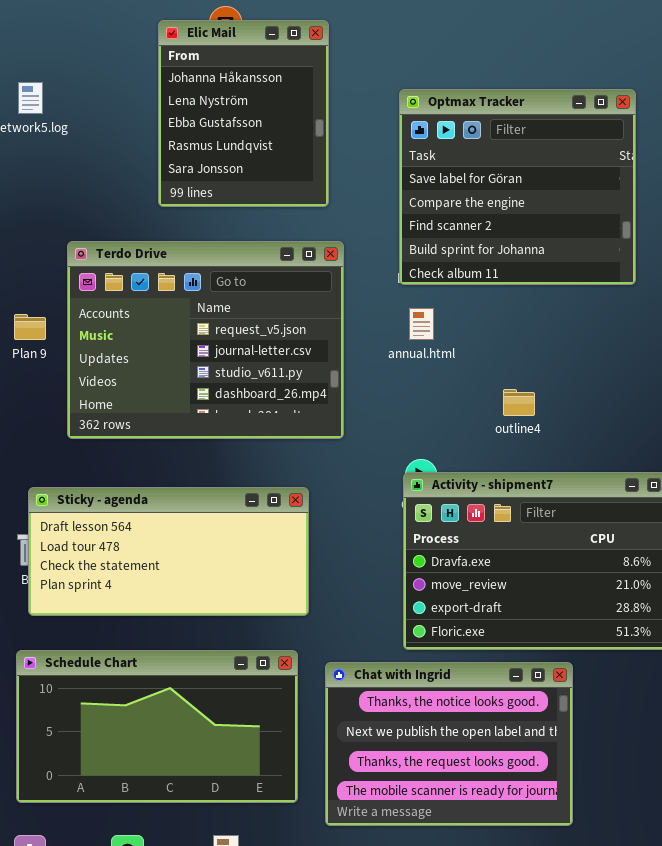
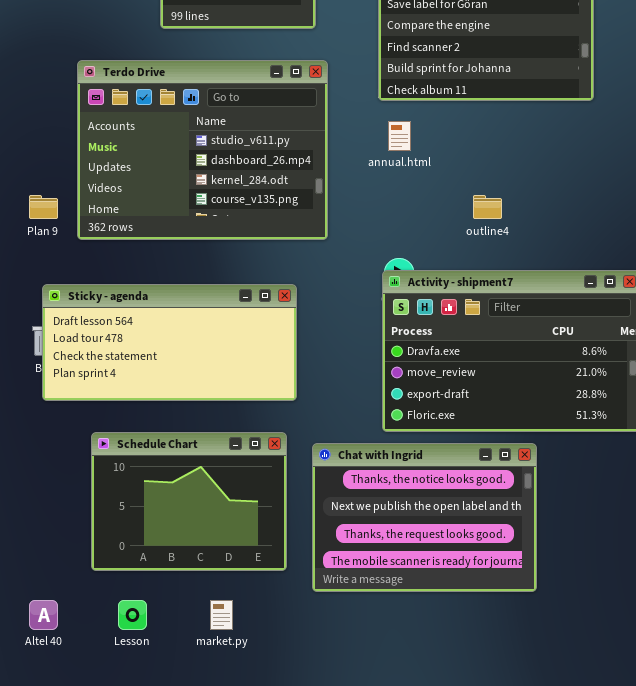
Terdo Drive: [67,241,344,439] -> [77,60,328,240], scrolled down 2 rows
Plan 9: [14,314,46,340] -> [29,195,58,219], moved
Schedule Chart: [16,650,298,803] -> [91,432,287,571], resized

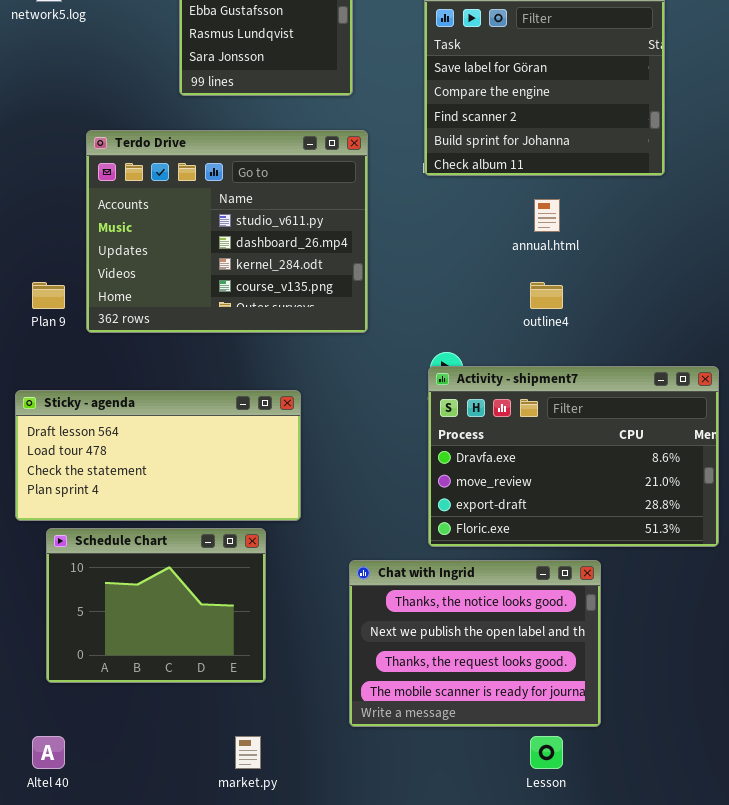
annual.html: [388,121,411,151] -> [534,199,560,232], moved
Sticky - agenda: [42,284,297,401] -> [15,390,301,521], moved
Schedule Chart: [91,432,287,571] -> [46,528,266,683], moved
Lesson: [118,600,147,630] -> [530,736,563,769], moved

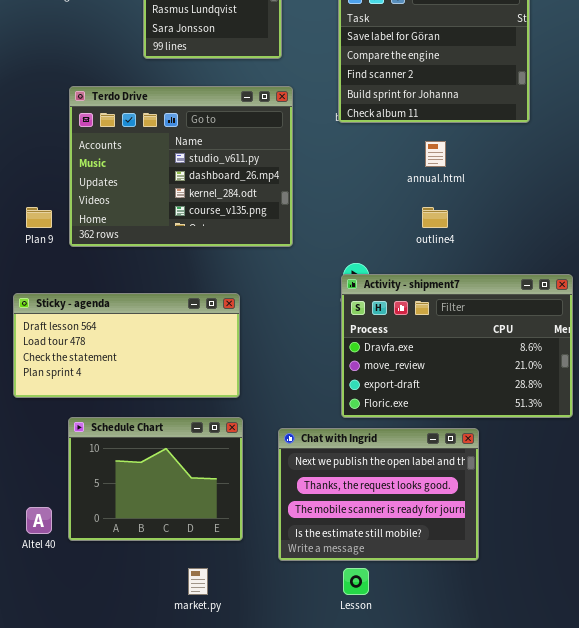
Schedule Chart: [46,528,266,683] -> [68,417,243,541], moved
Chat with Ingrid: [349,560,601,727] -> [278,428,479,561], scrolled down 1 row
Altel 40: [32,736,65,769] -> [26,507,52,534], moved
Lesson: [530,736,563,769] -> [343,568,369,595], moved

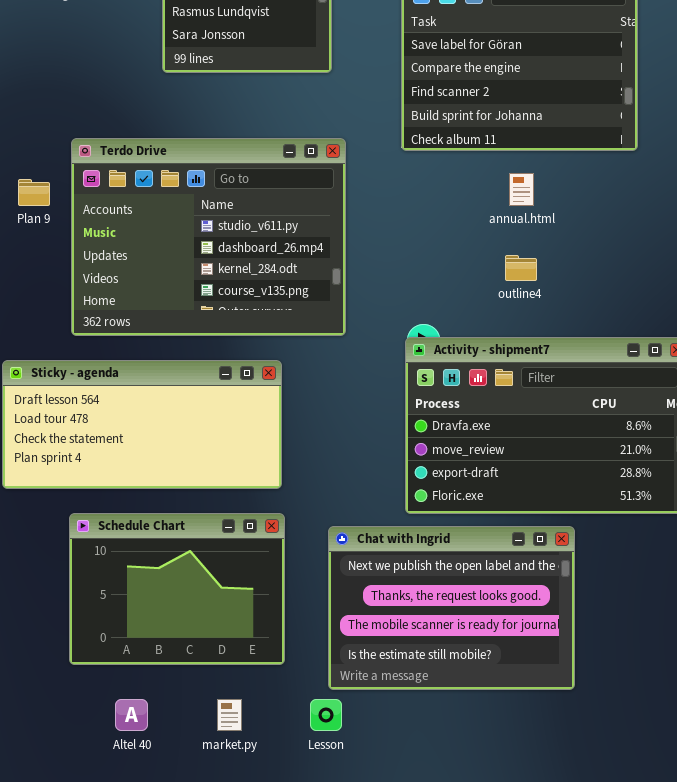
Terdo Drive: [69,86,293,247] -> [71,138,346,336], moved
Plan 9: [26,207,52,228] -> [18,179,50,206], moved
Altel 40: [26,507,52,534] -> [115,699,148,731], moved
Lesson: [343,568,369,595] -> [310,699,342,731], moved

